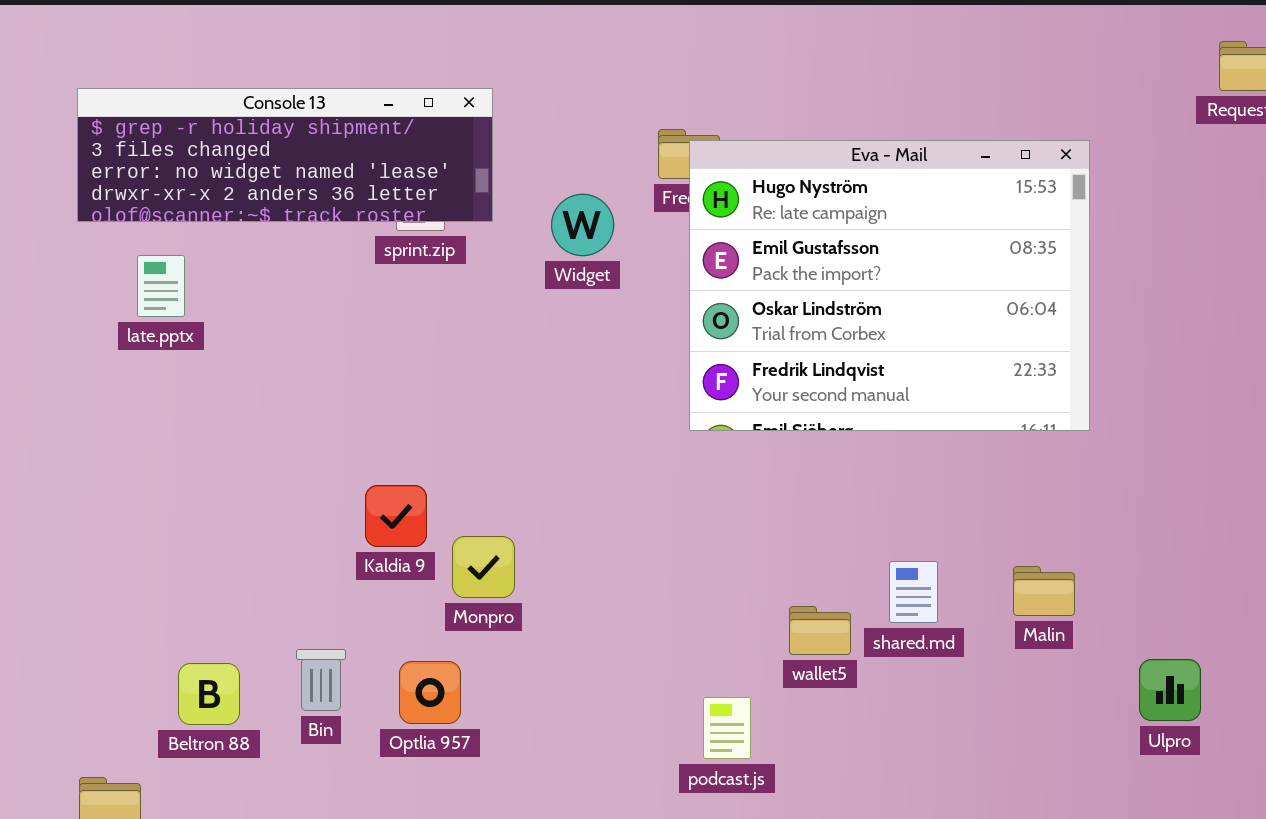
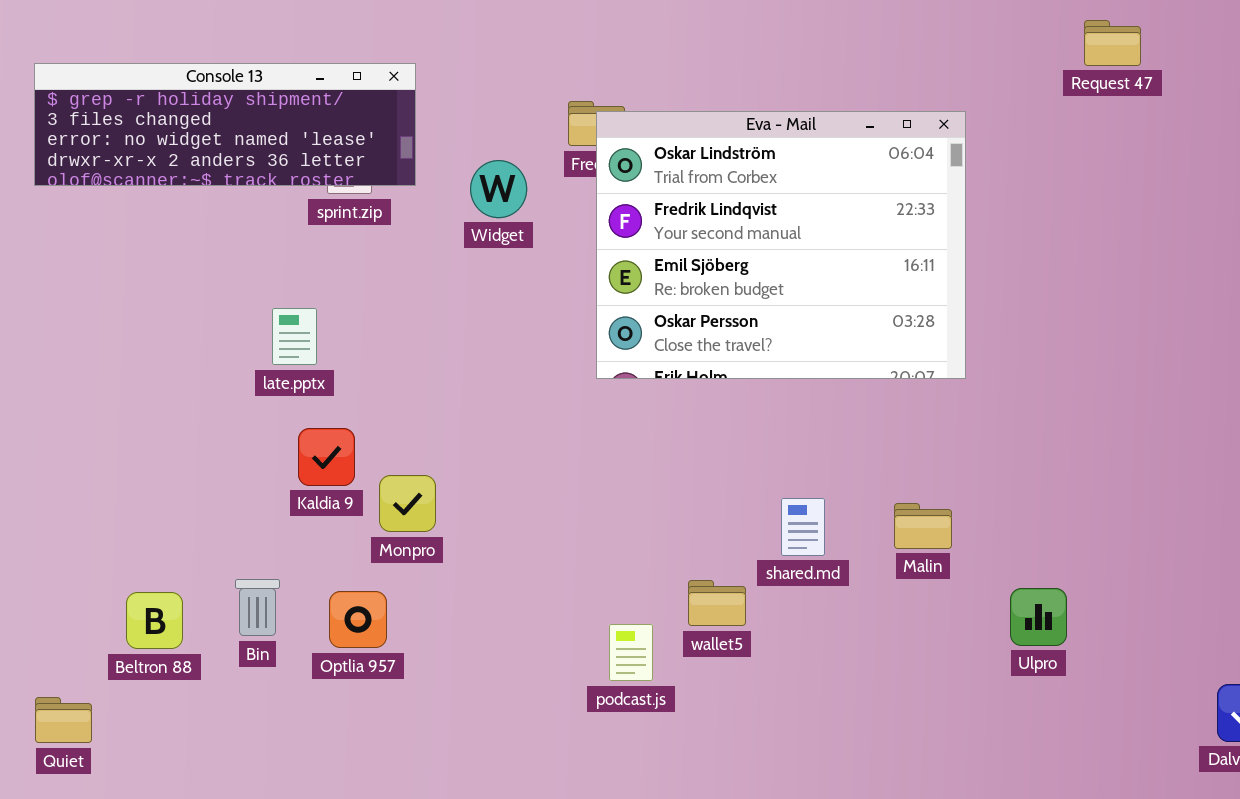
Eva - Mail: [689,140,1090,431] -> [596,111,966,379], scrolled down 2 rows
late.pptx: [137,255,185,317] -> [272,308,317,365], moved
wallet5: [789,606,851,655] -> [688,580,746,626], moved

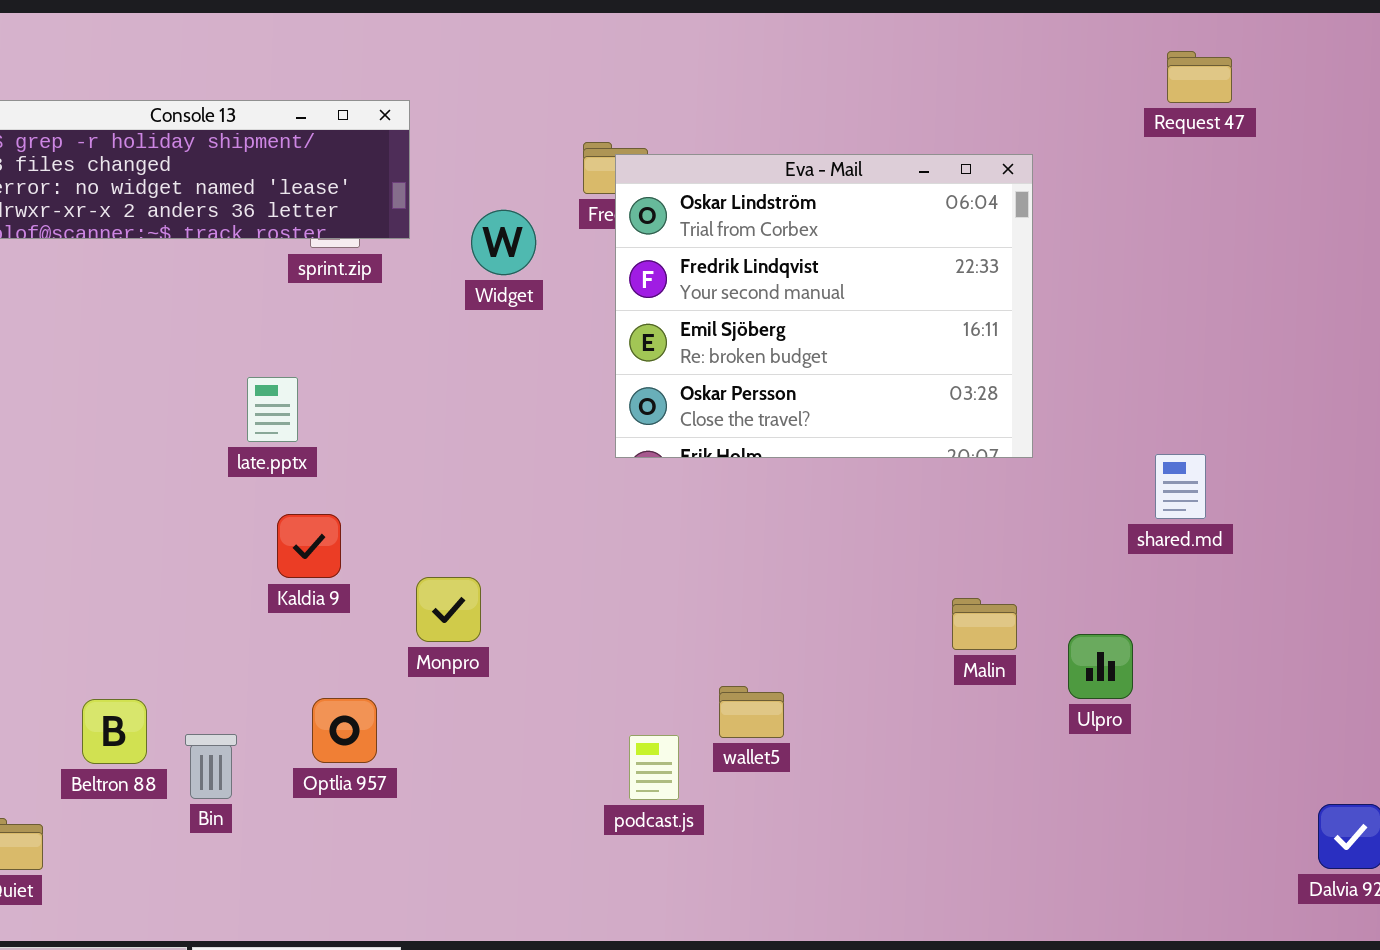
Monpro: [379,475,436,532] -> [416,577,481,642], moved
shared.md: [781,498,825,556] -> [1155,454,1206,519], moved
Bin: [235,579,280,636] -> [185,734,237,799], moved
Ulpro: [1010,588,1067,646] -> [1068,634,1133,699], moved

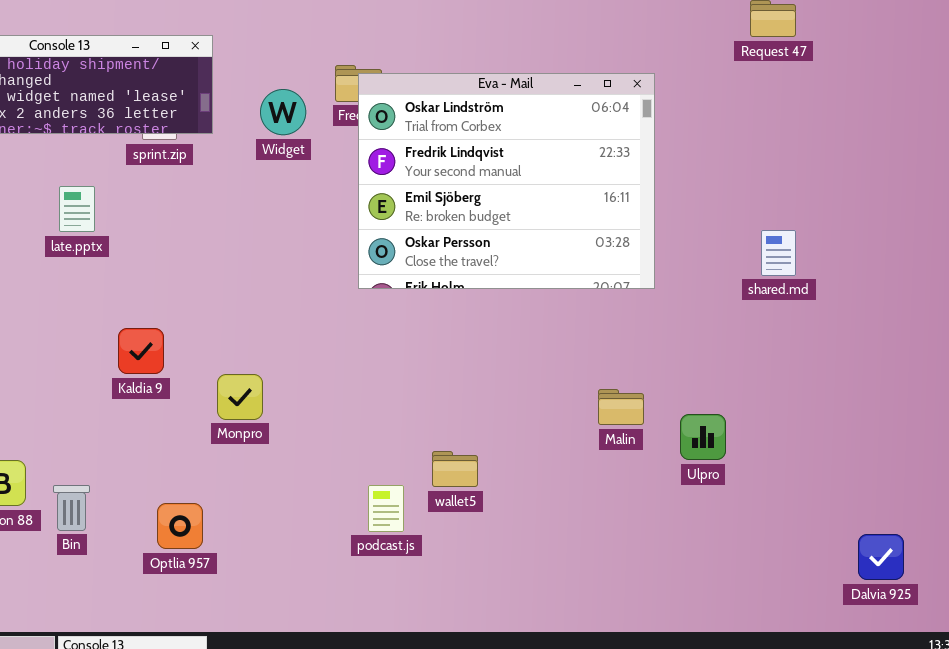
Widget: [471,210,536,275] -> [260,89,306,135], moved
late.pptx: [247,377,298,442] -> [59,186,95,232], moved
shared.md: [1155,454,1206,519] -> [761,230,796,276], moved
Optlia 957: [312,698,377,763] -> [157,503,203,549], moved

